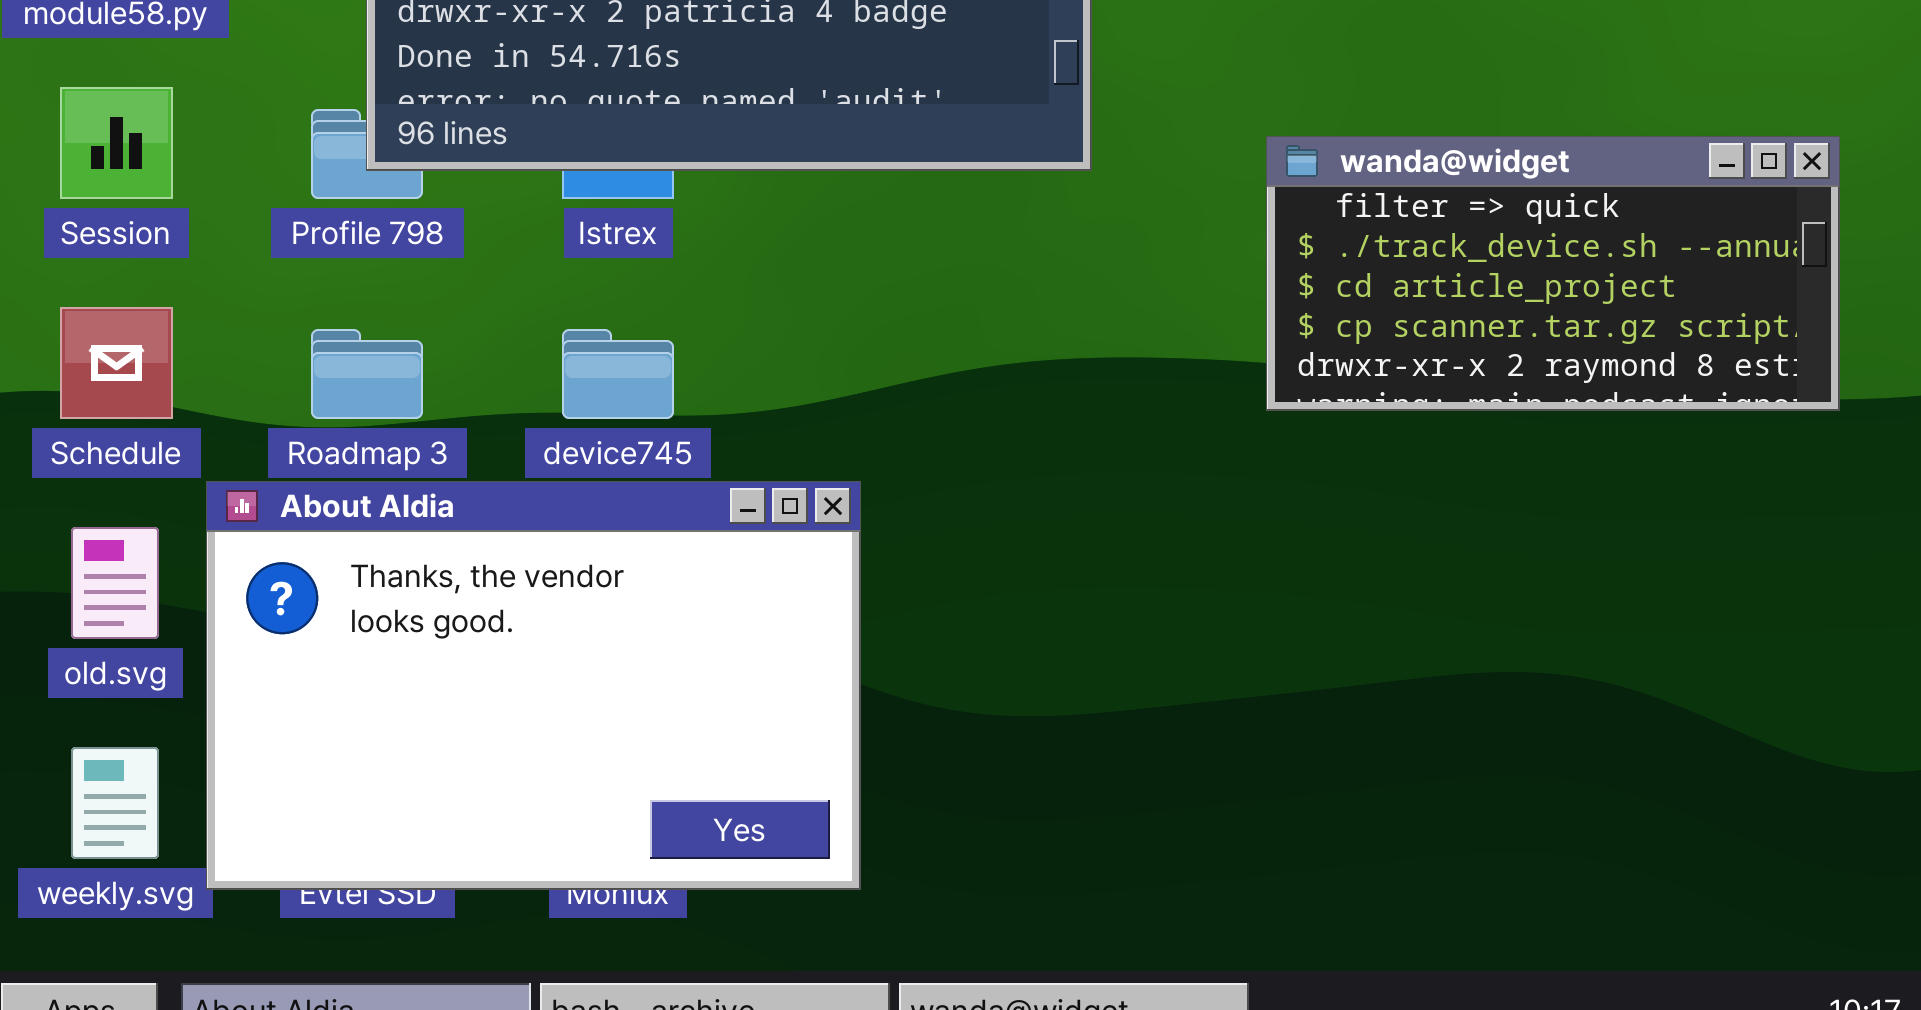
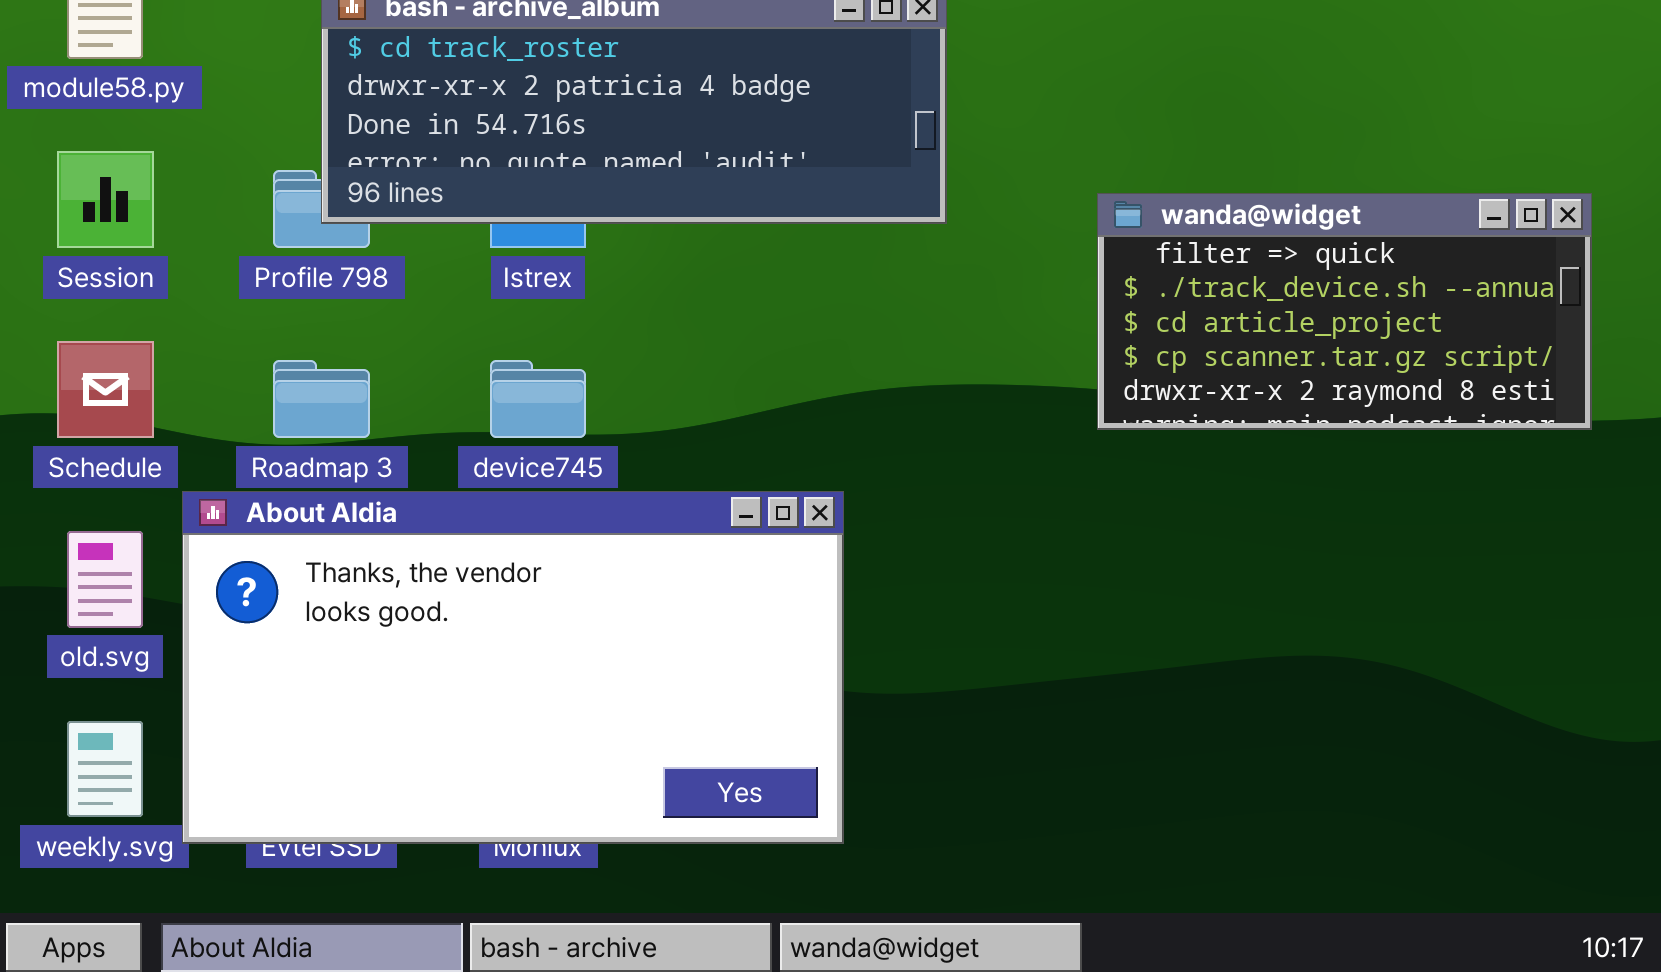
About Aldia: [206,481,861,890] -> [182,491,844,844], resized

